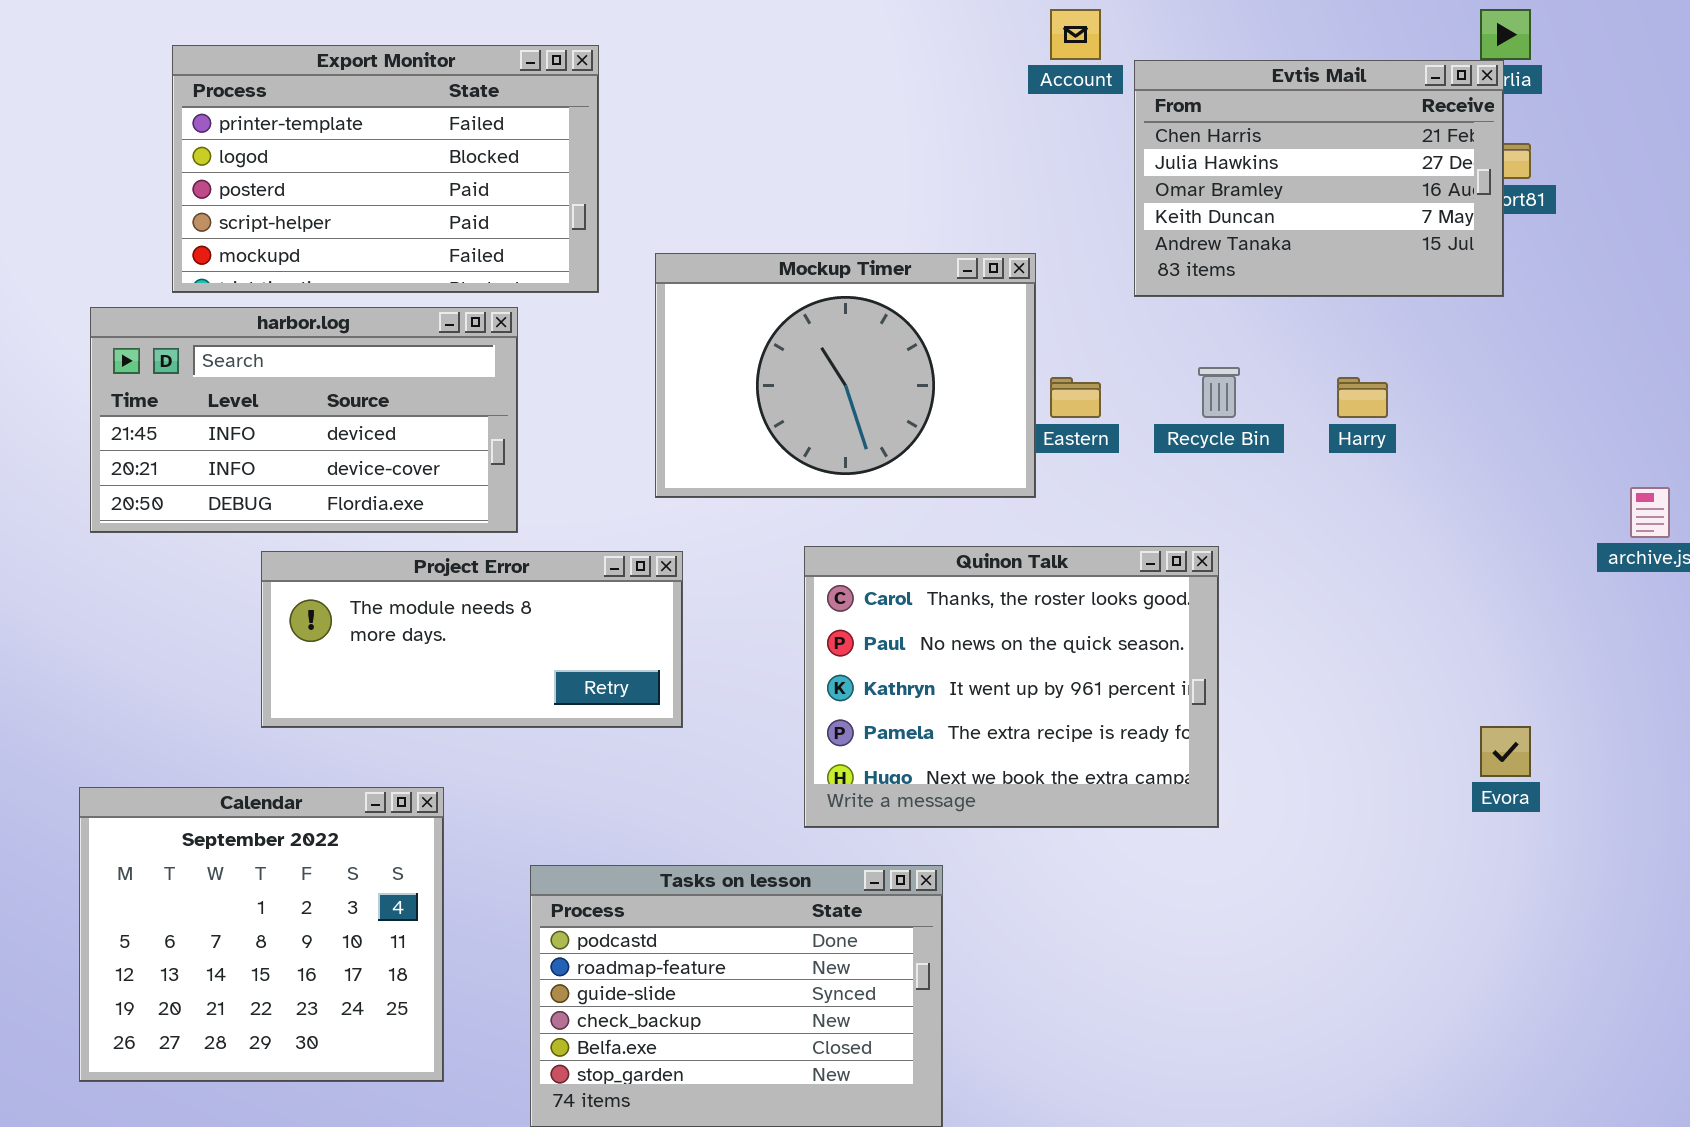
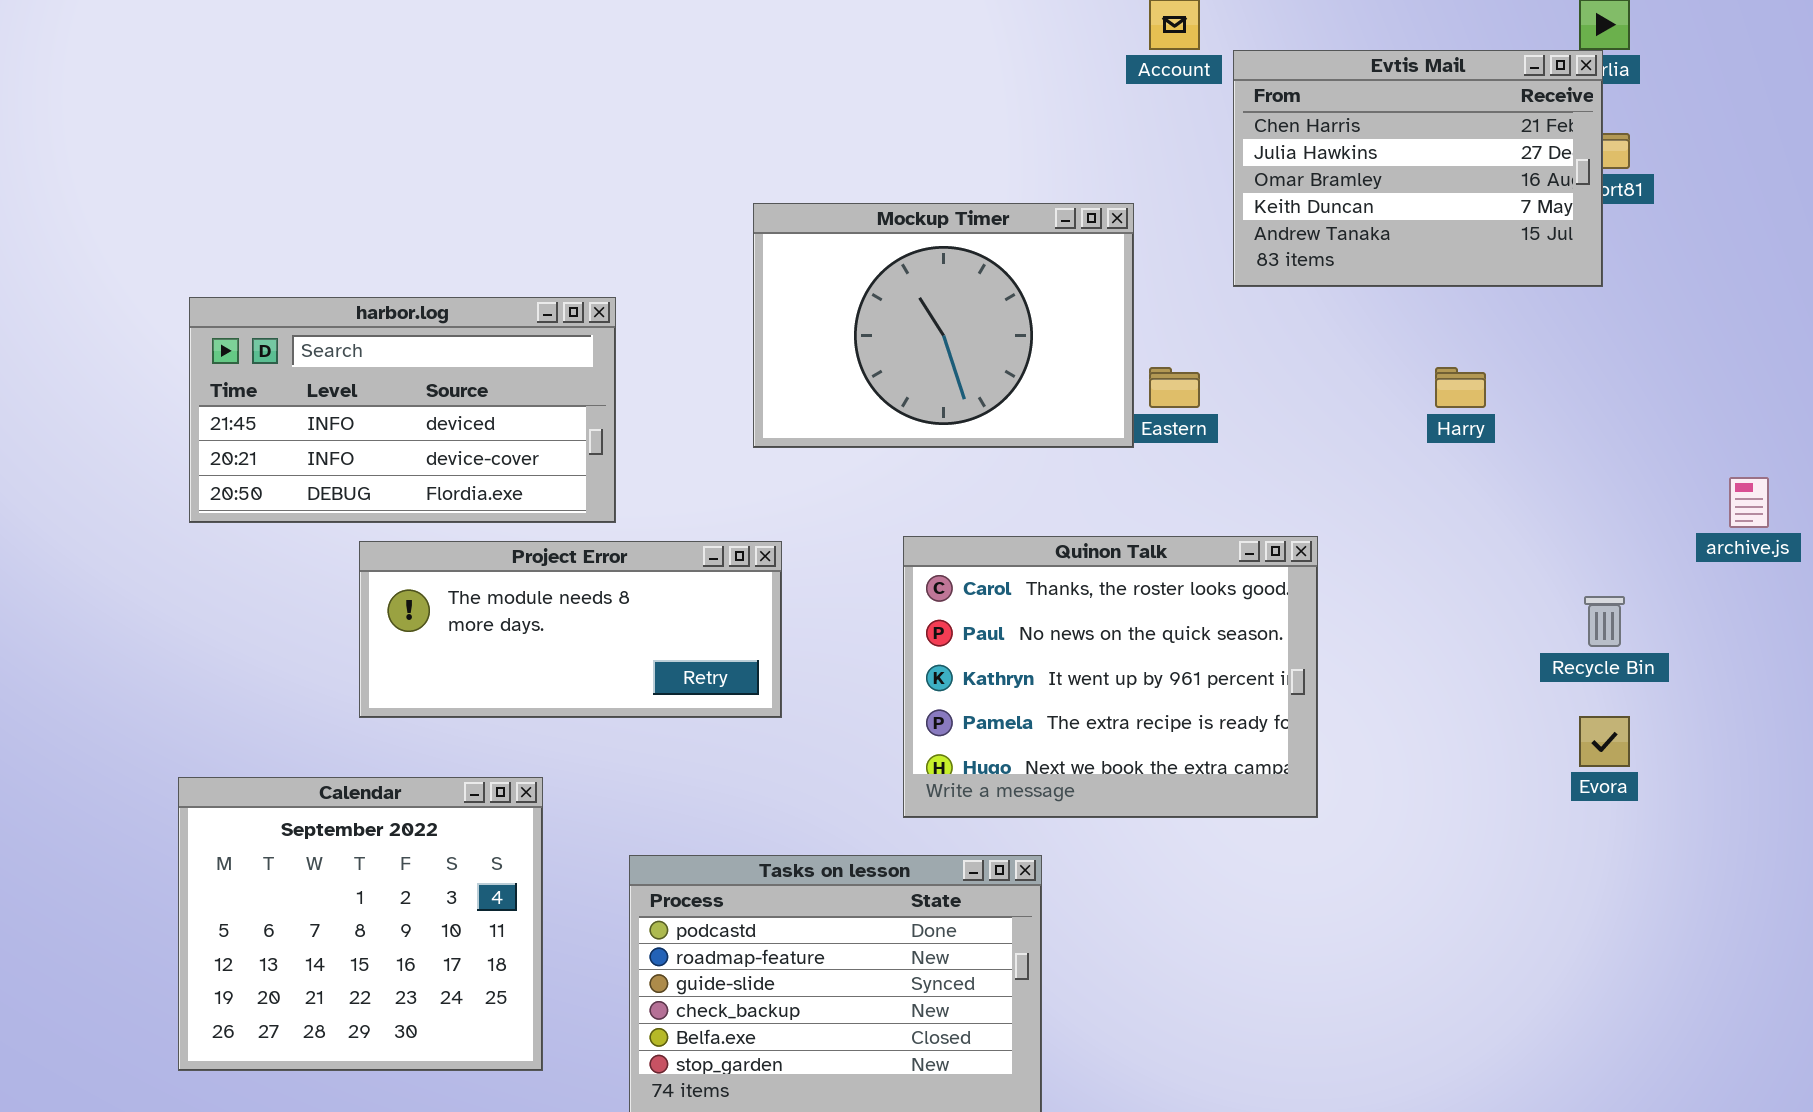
Export Monitor: [172,45,599,293] -> none, closed
Mockup Timer: [655,253,1036,498] -> [753,203,1134,448], moved
Recycle Bin: [1198,367,1240,418] -> [1584,596,1625,647], moved

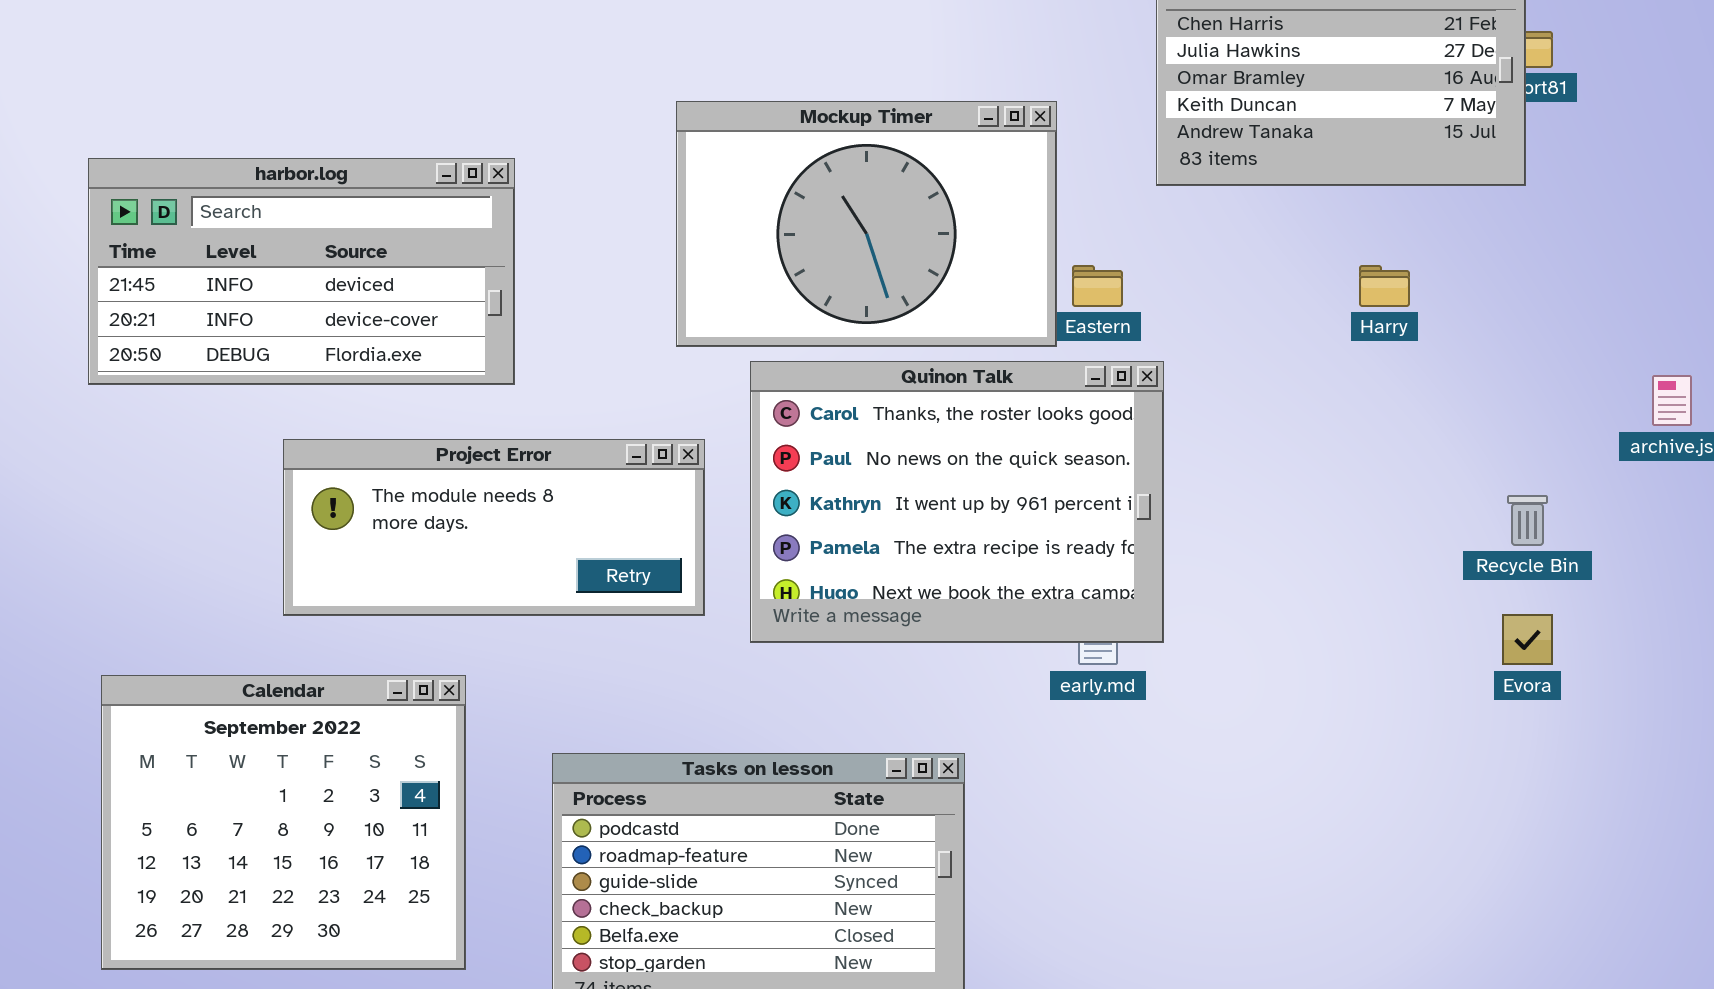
harbor.log: [189,297,616,523] -> [88,158,515,385], moved
Quinon Talk: [903,536,1318,818] -> [750,361,1164,643], moved

